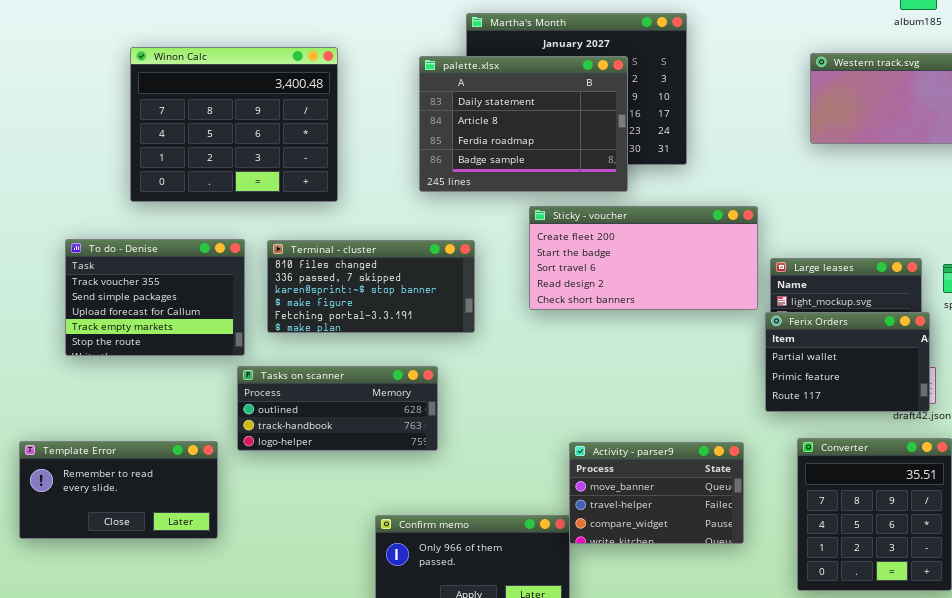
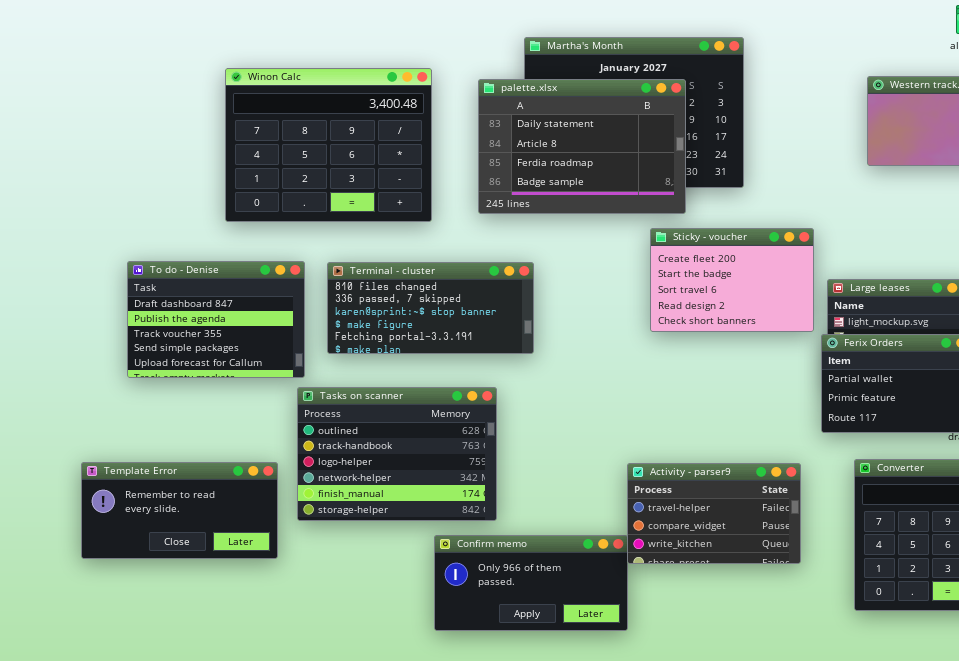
Winon Calc: [130,47,338,202] -> [225,68,432,222], moved
Sticky - voucher: [529,206,758,310] -> [650,228,814,332], resized
To do - Denise: [65,239,245,356] -> [127,261,305,378], scrolled up 2 rows
Tasks on scanner: [237,366,438,451] -> [297,387,497,521], resized
Activity - parser9: [569,442,744,544] -> [627,463,801,564], scrolled down 1 row

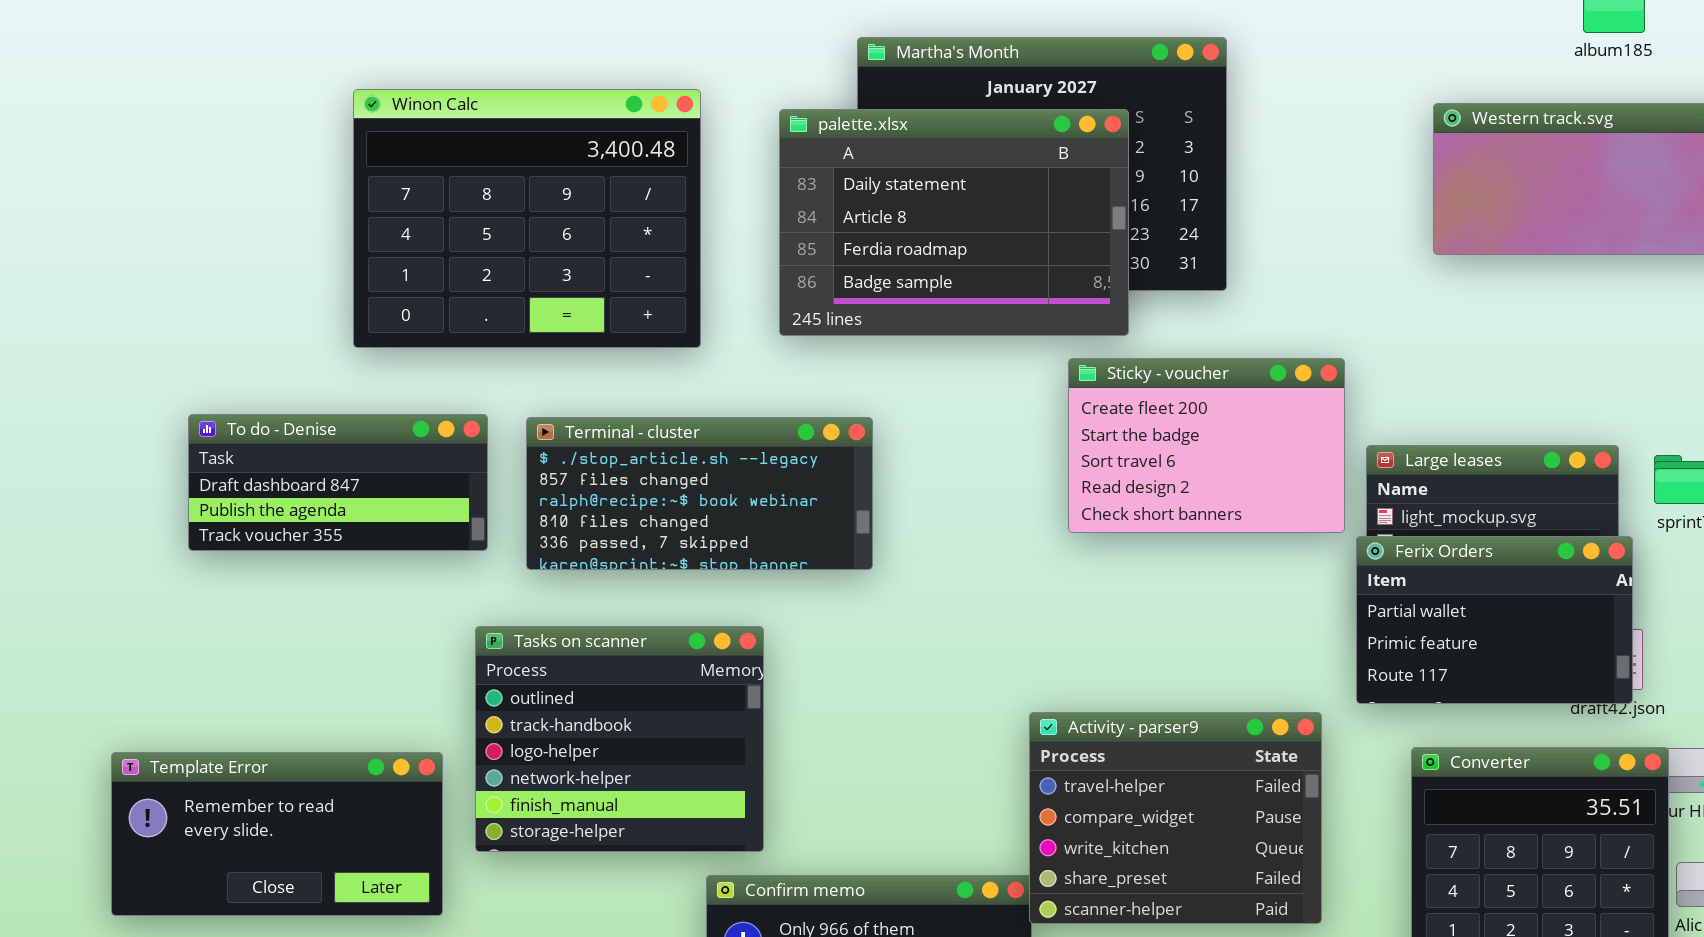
To do - Denise: [127,261,305,378] -> [188,414,488,551], resized
Terminal - cluster: [327,262,534,354] -> [526,417,873,570], scrolled up 3 rows
Tasks on scanner: [297,387,497,521] -> [475,626,764,852], resized
Activity - parser9: [627,463,801,564] -> [1029,712,1322,924], resized

